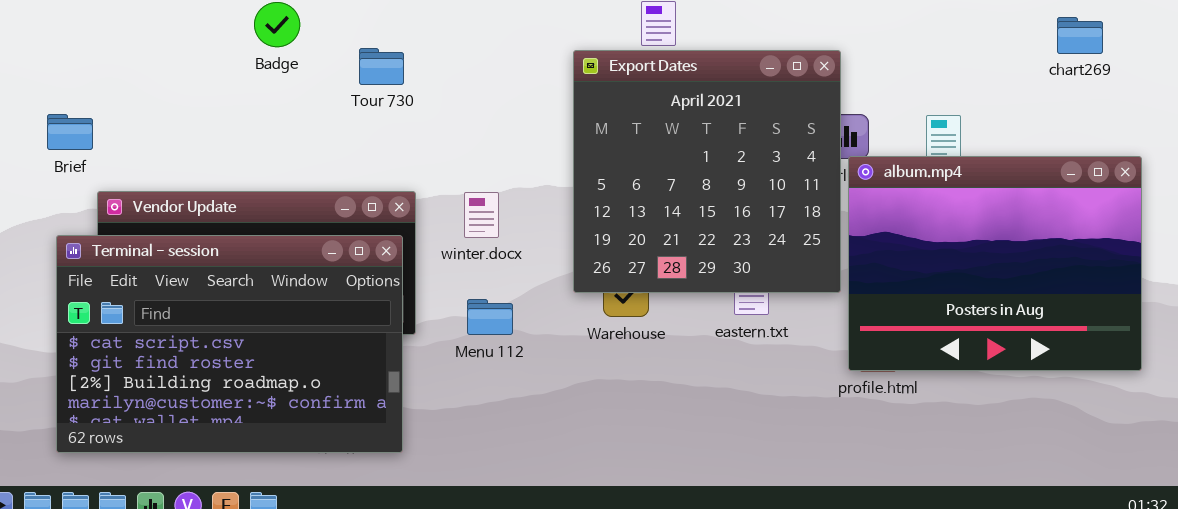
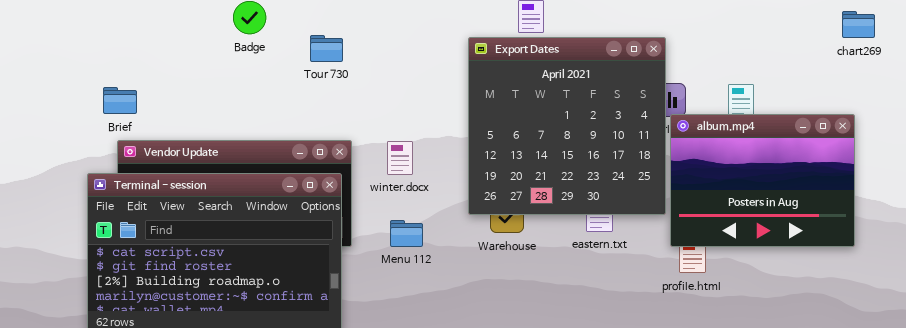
chart269: [1057,17,1103,54] -> [842,11,875,38], moved
Brief: [47,114,93,150] -> [103,87,137,114], moved
album.mp4: [848,156,1142,371] -> [670,114,855,247], resized

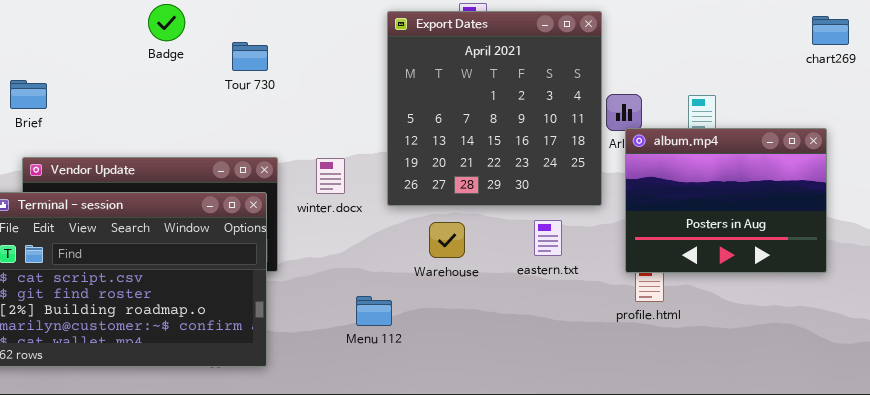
Export Dates: [468,37,666,215] -> [387,11,602,206], moved
Brief: [103,87,137,114] -> [10,80,47,109], moved
Menu 112: [390,220,423,247] -> [356,296,392,326], moved

